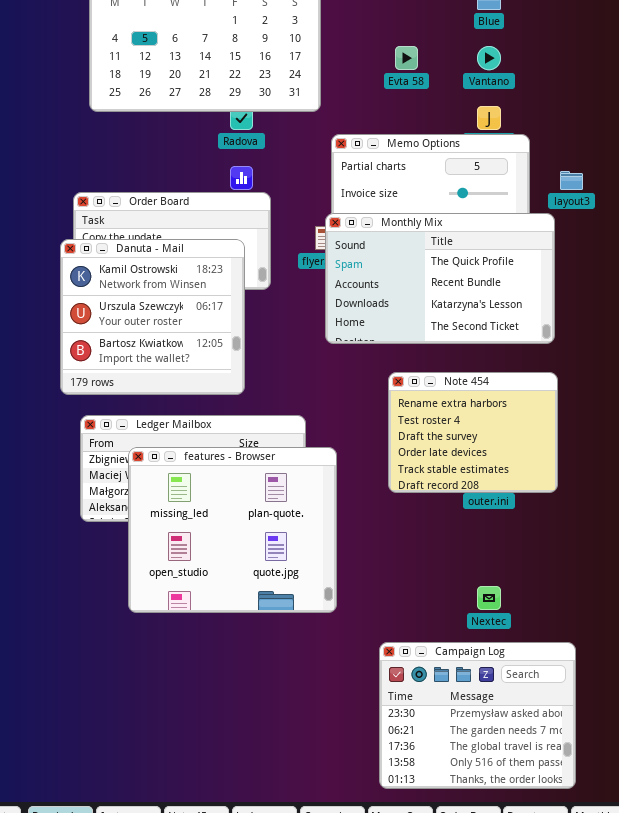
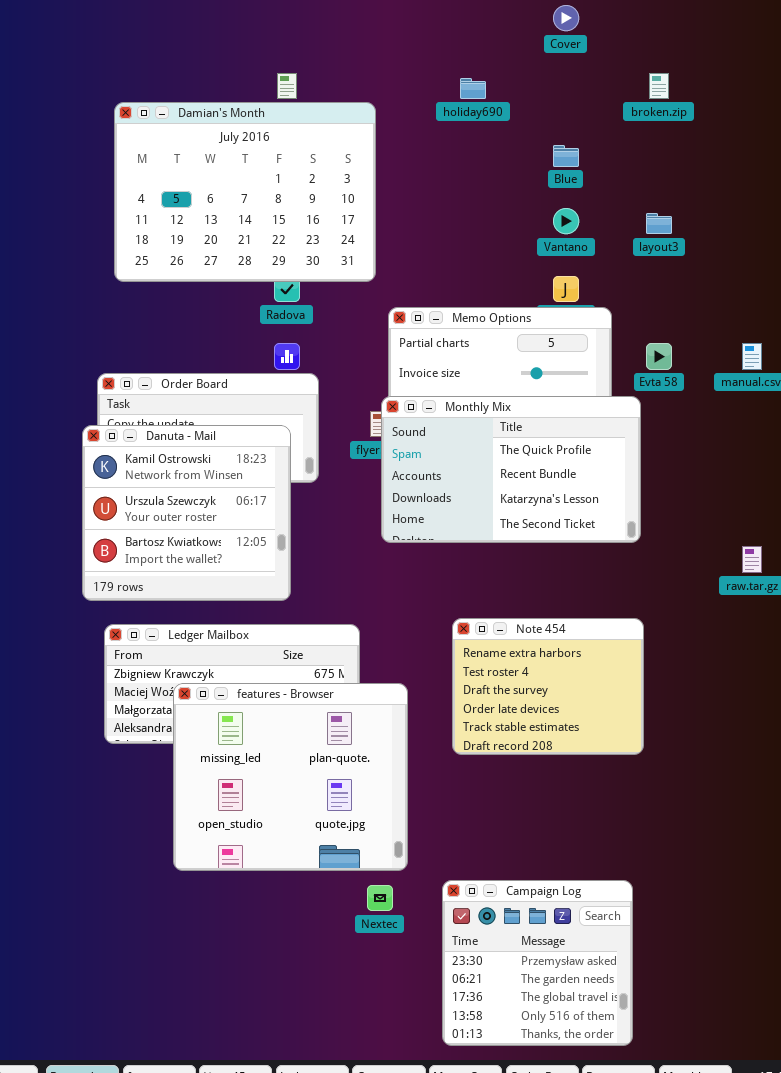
Evta 58: [395,46,418,70] -> [646,343,672,370], moved
layout3: [560,171,583,190] -> [646,213,672,234], moved
Note 454: [388,372,558,493] -> [452,618,644,755], moved
features - Browser: [128,447,337,613] -> [173,683,408,871], moved
Nextec: [477,586,501,610] -> [367,885,393,911], moved
Campaign Log: [379,642,576,789] -> [442,880,633,1046], resized

